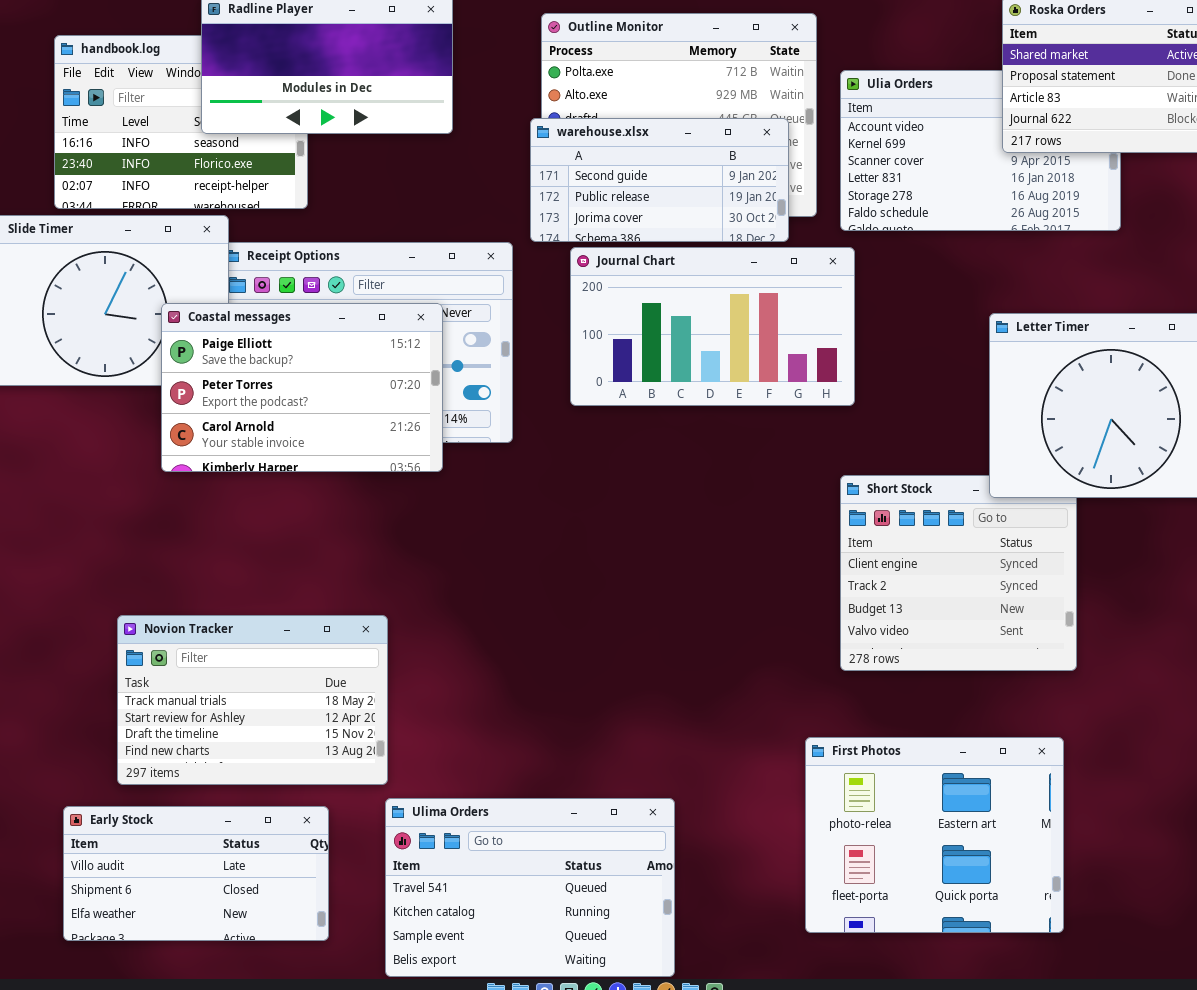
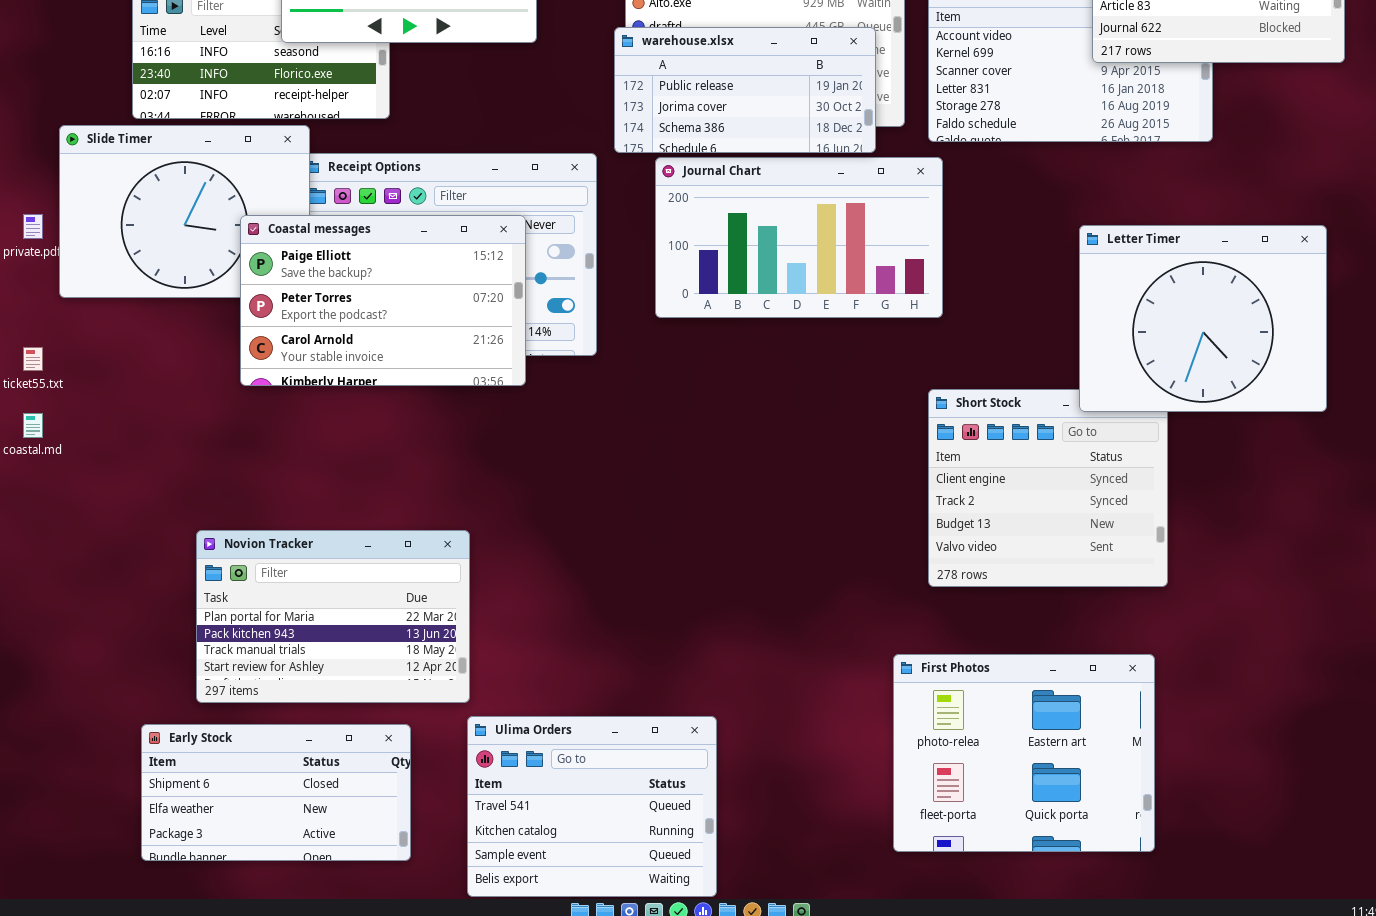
warehouse.xlsx: [530,118,789,242] -> [614,27,876,153], scrolled down 1 row
Novion Tracker: [117,615,388,785] -> [196,530,470,703], scrolled up 2 rows
Ulima Orders: [385,798,675,977] -> [467,716,717,897], resized
Early Stock: [63,806,329,941] -> [141,724,411,861], scrolled down 1 row

